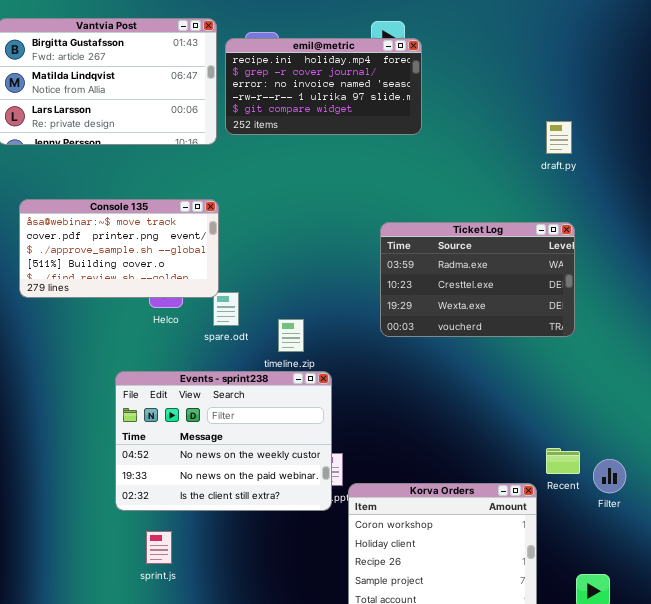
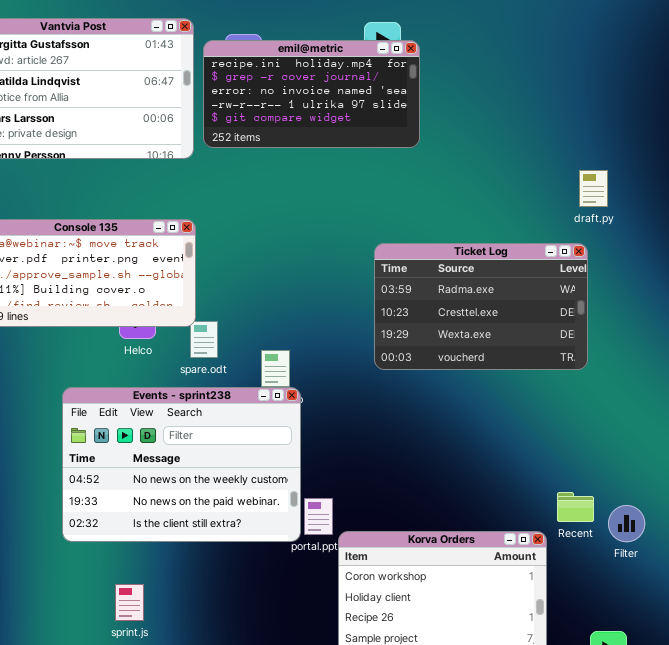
draft.py: [546,121,572,154] -> [579,170,608,207], moved
Events - sprint238: [115,371,332,511] -> [62,387,301,542], moved

